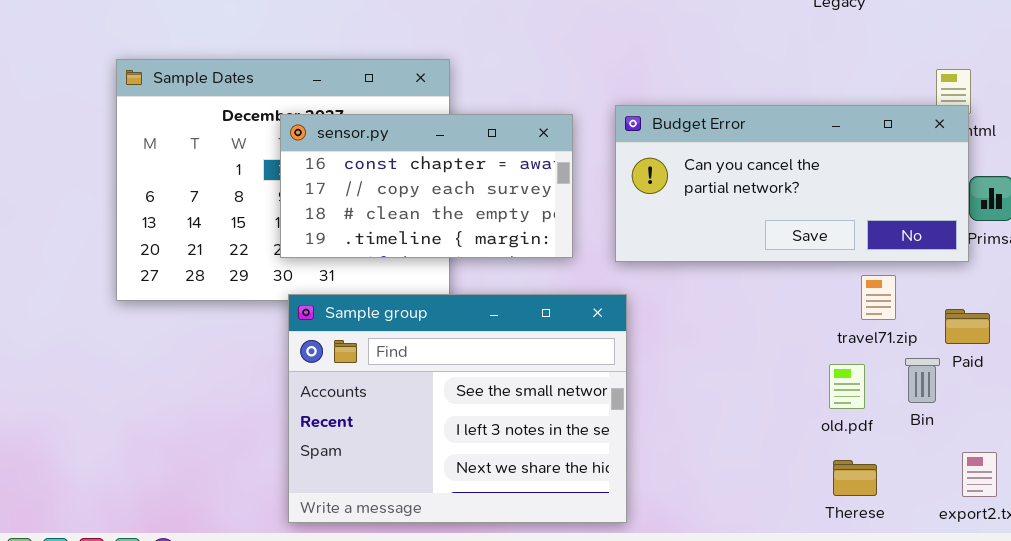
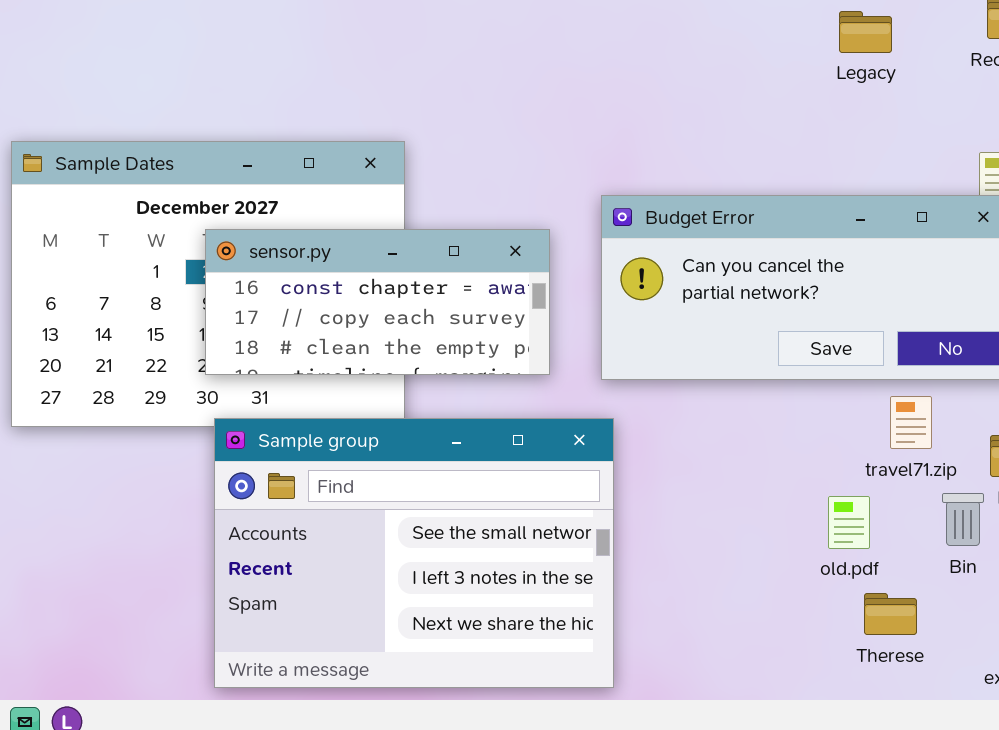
sensor.py: [280,114,573,258] -> [205,229,550,375], resized
old.pdf: [829,364,865,409] -> [828,496,870,549], moved
Therese: [833,460,877,496] -> [864,593,917,635], moved

